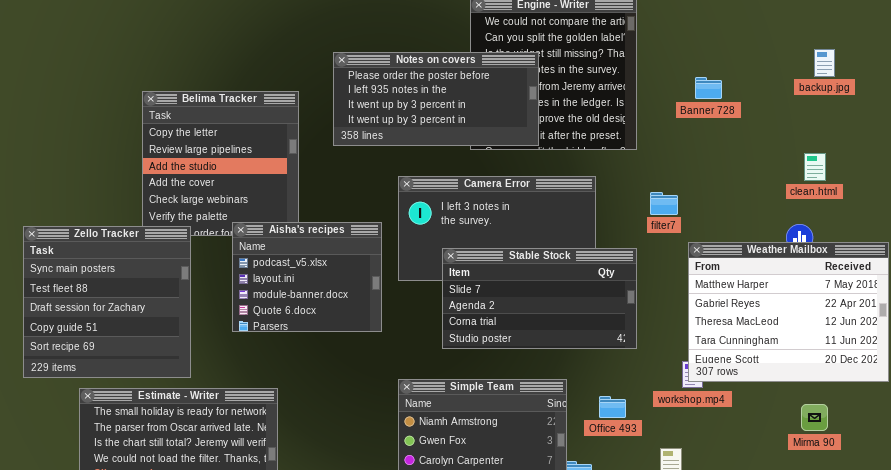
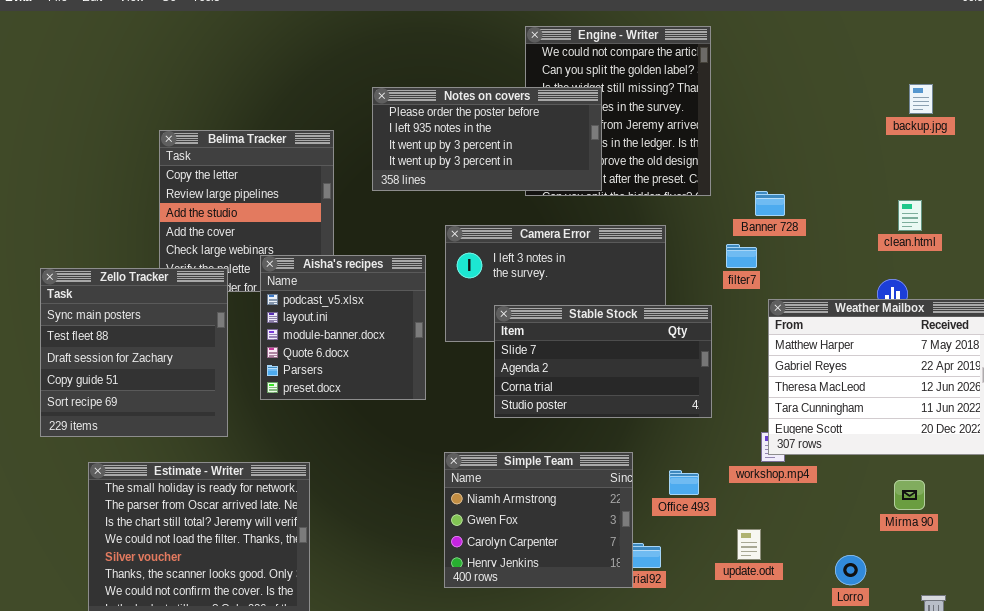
Banner 728: [695,77,722,99] -> [755,191,785,216], moved
Aisha's recipes: [232,222,382,332] -> [260,255,426,400], resized
Zello Tracker: [23,226,191,378] -> [40,268,228,437], moved

